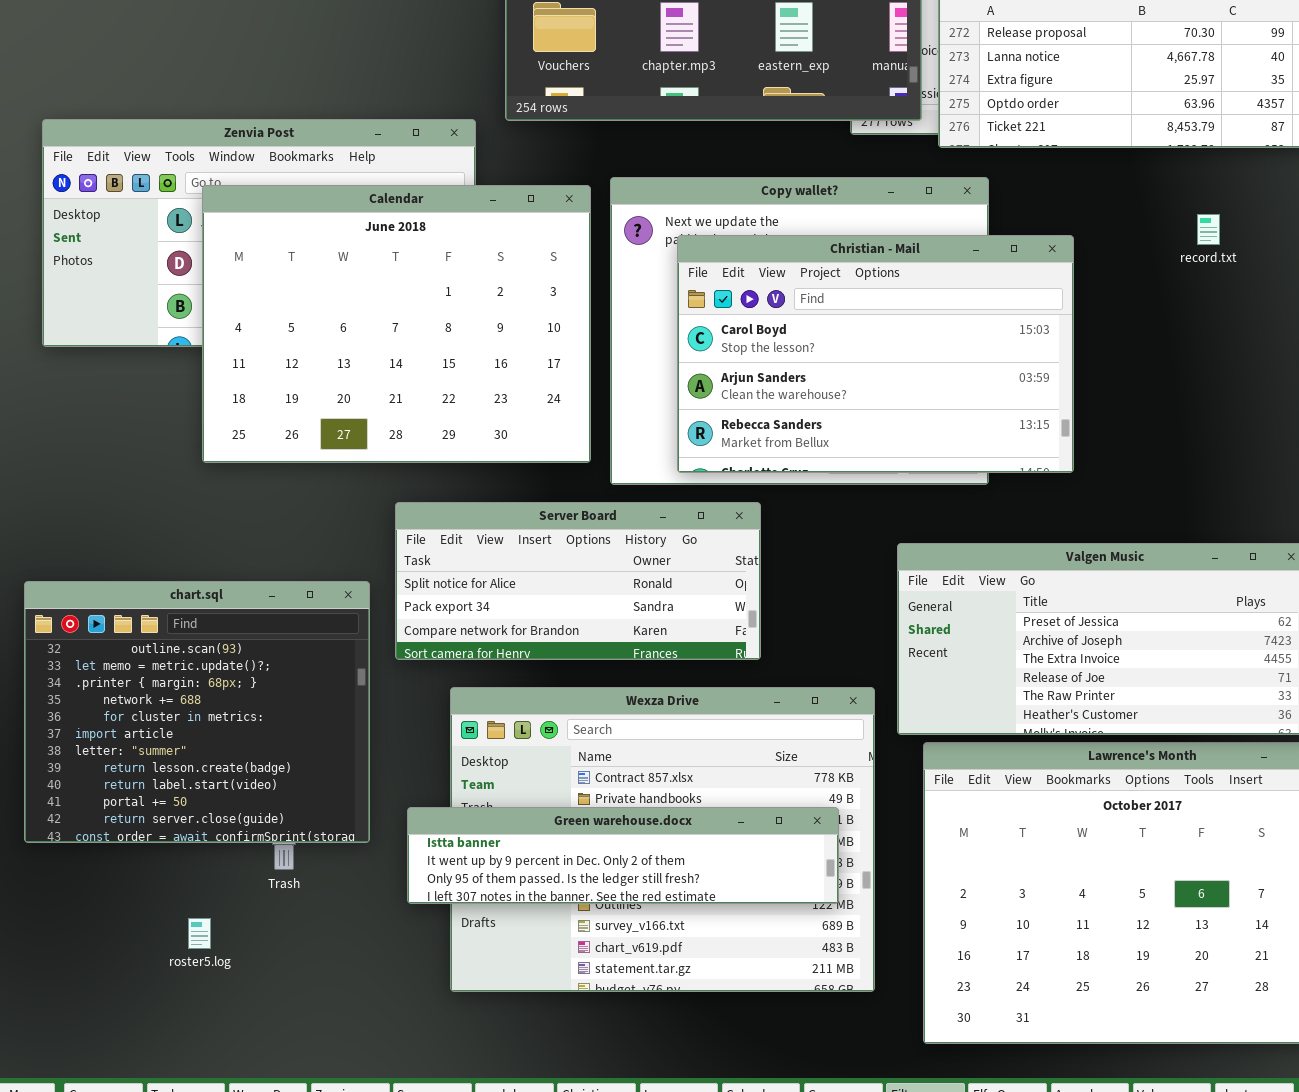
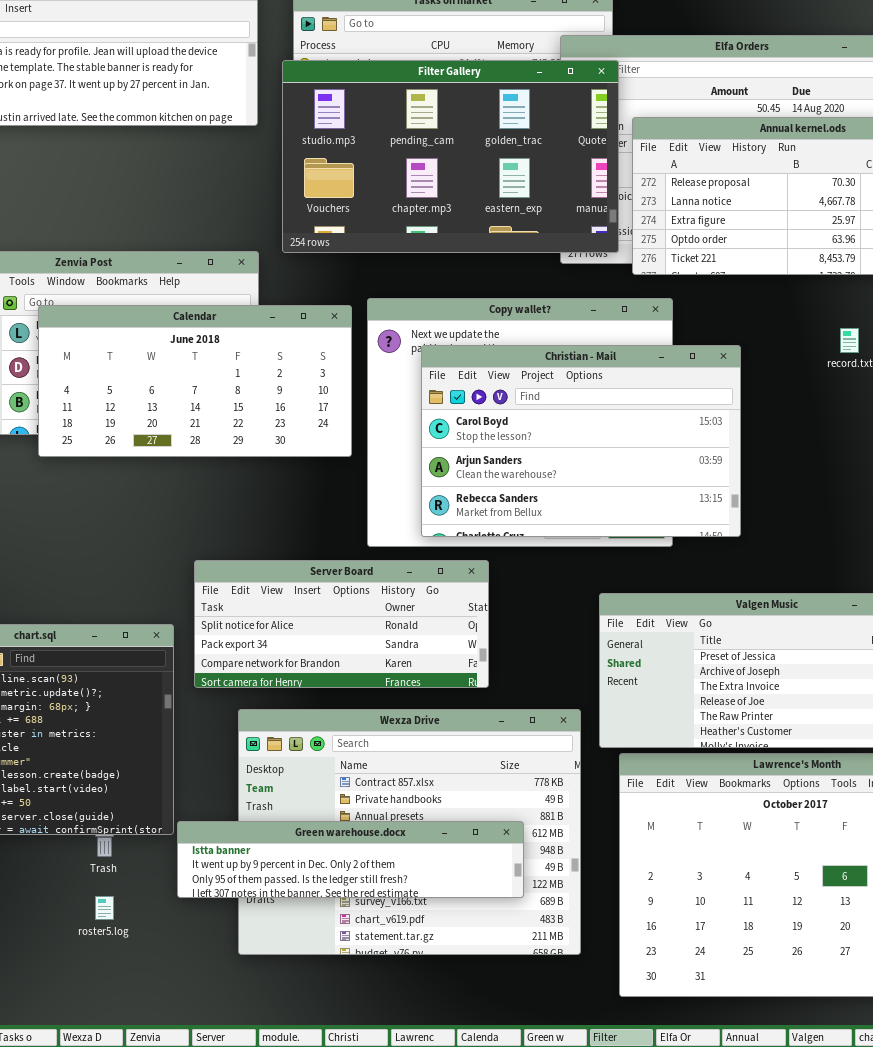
Calendar: [202,185,591,463] -> [38,305,352,457], resized
Green warehouse.docx: [407,807,839,904] -> [177,821,524,898], moved
roster5.log: [188,918,211,949] -> [95,896,114,920], moved

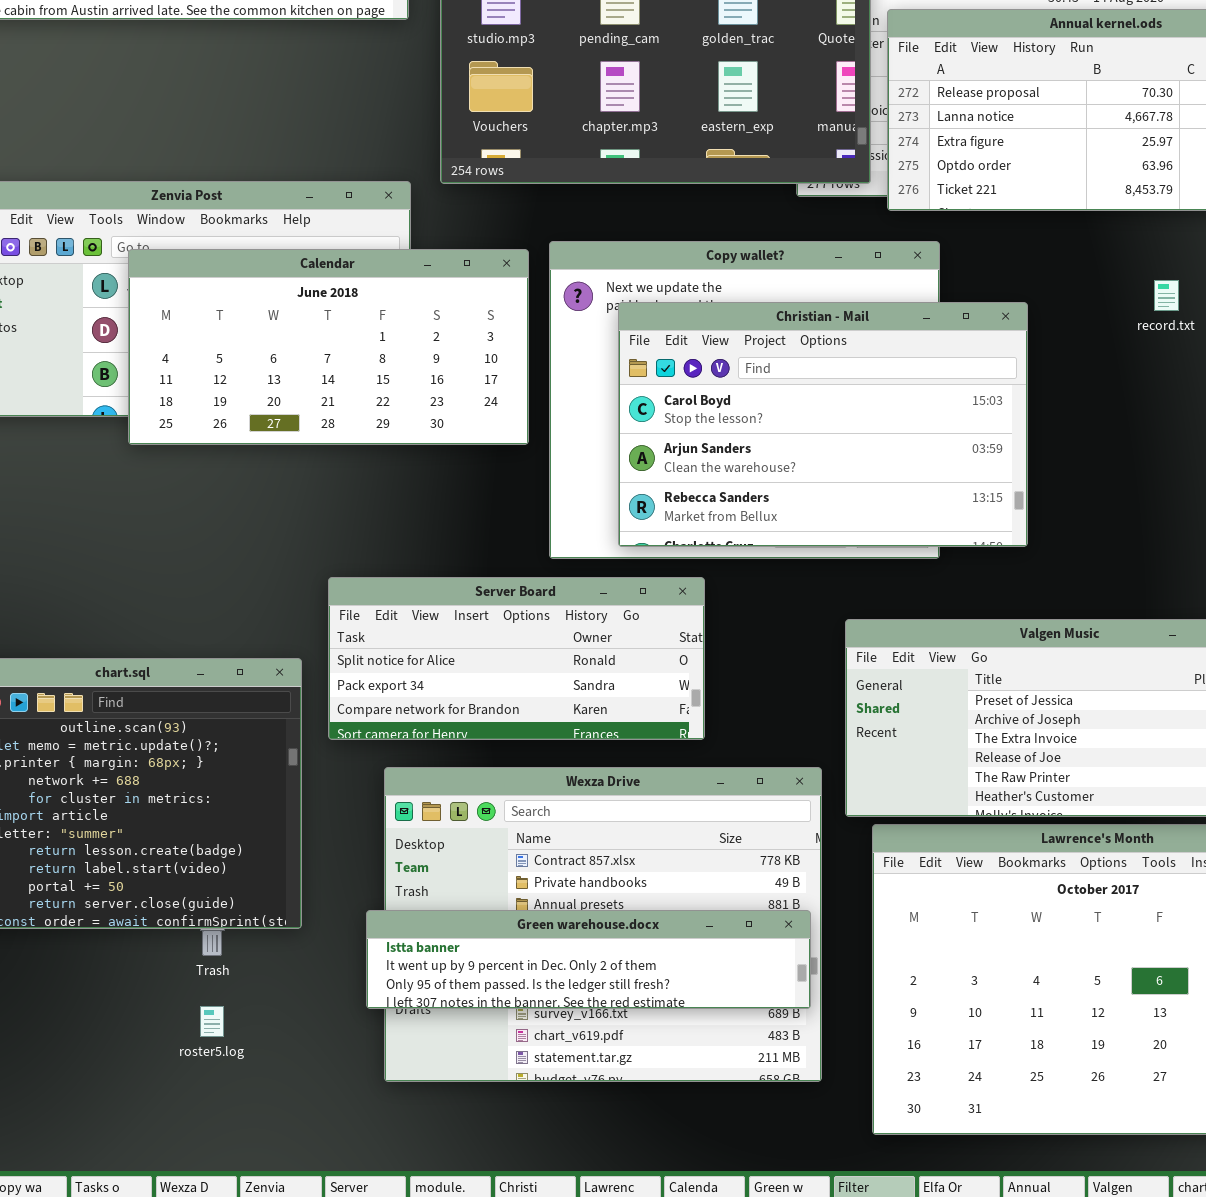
Green warehouse.docx: [177,821,524,898] -> [366,910,811,1009], moved

